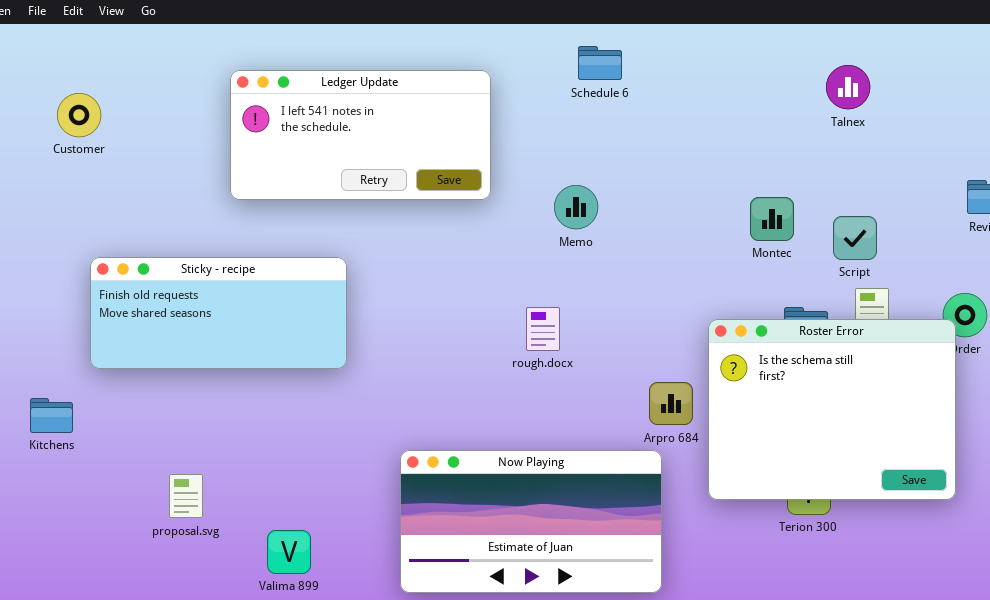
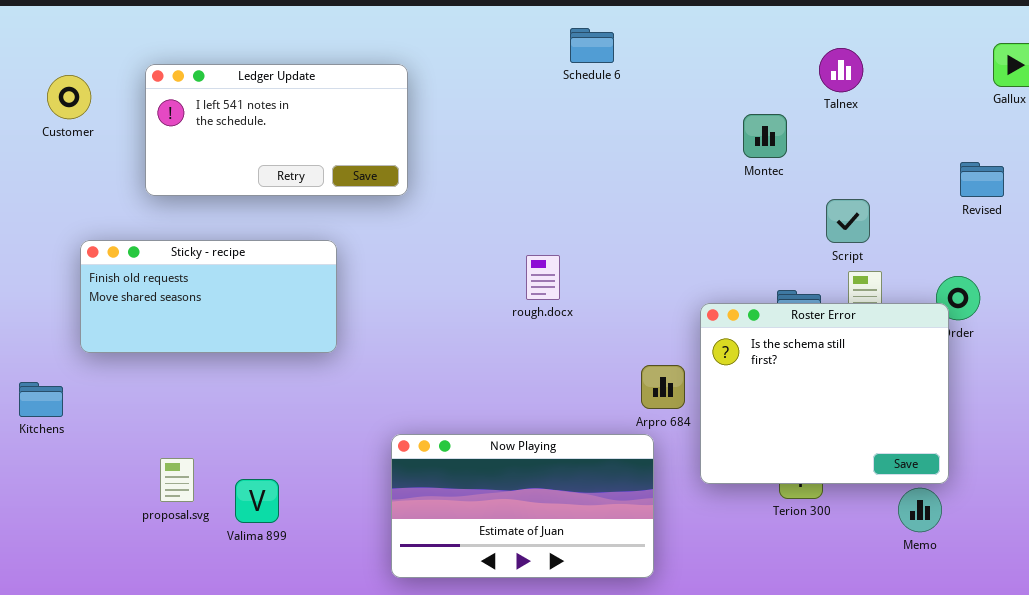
Ledger Update: [230,70,491,200] -> [145,64,408,196], moved
Memo: [554,185,598,229] -> [898,488,942,532], moved
Montec: [750,197,794,241] -> [743,114,787,158], moved
rough.docx: [526,307,560,351] -> [526,255,560,300], moved
Valima 899: [267,530,311,574] -> [235,479,279,523], moved

